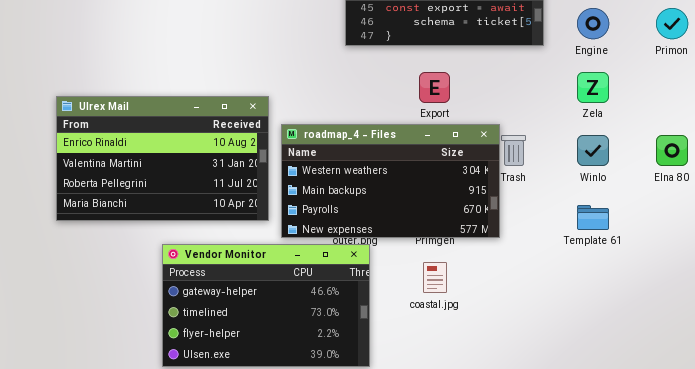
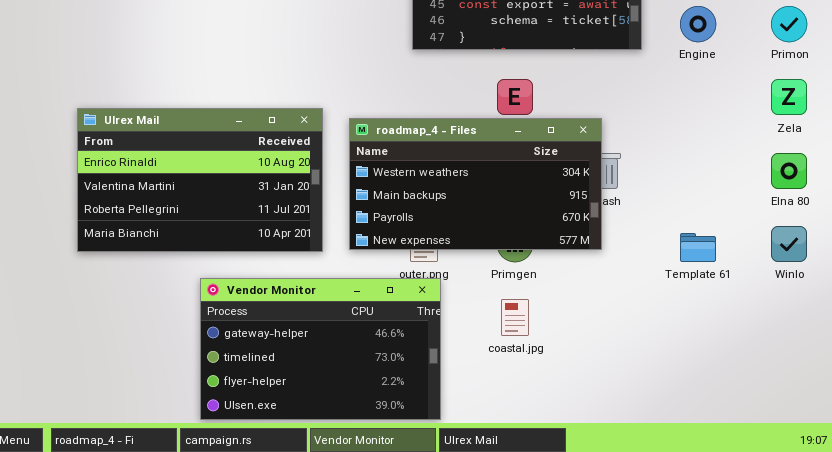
Zela: [577,72,609,103] -> [771,79,807,115], moved
roadmap_4 - Files: [281,124,500,238] -> [349,118,602,250], moved
Winlo: [577,135,609,166] -> [771,226,807,262], moved

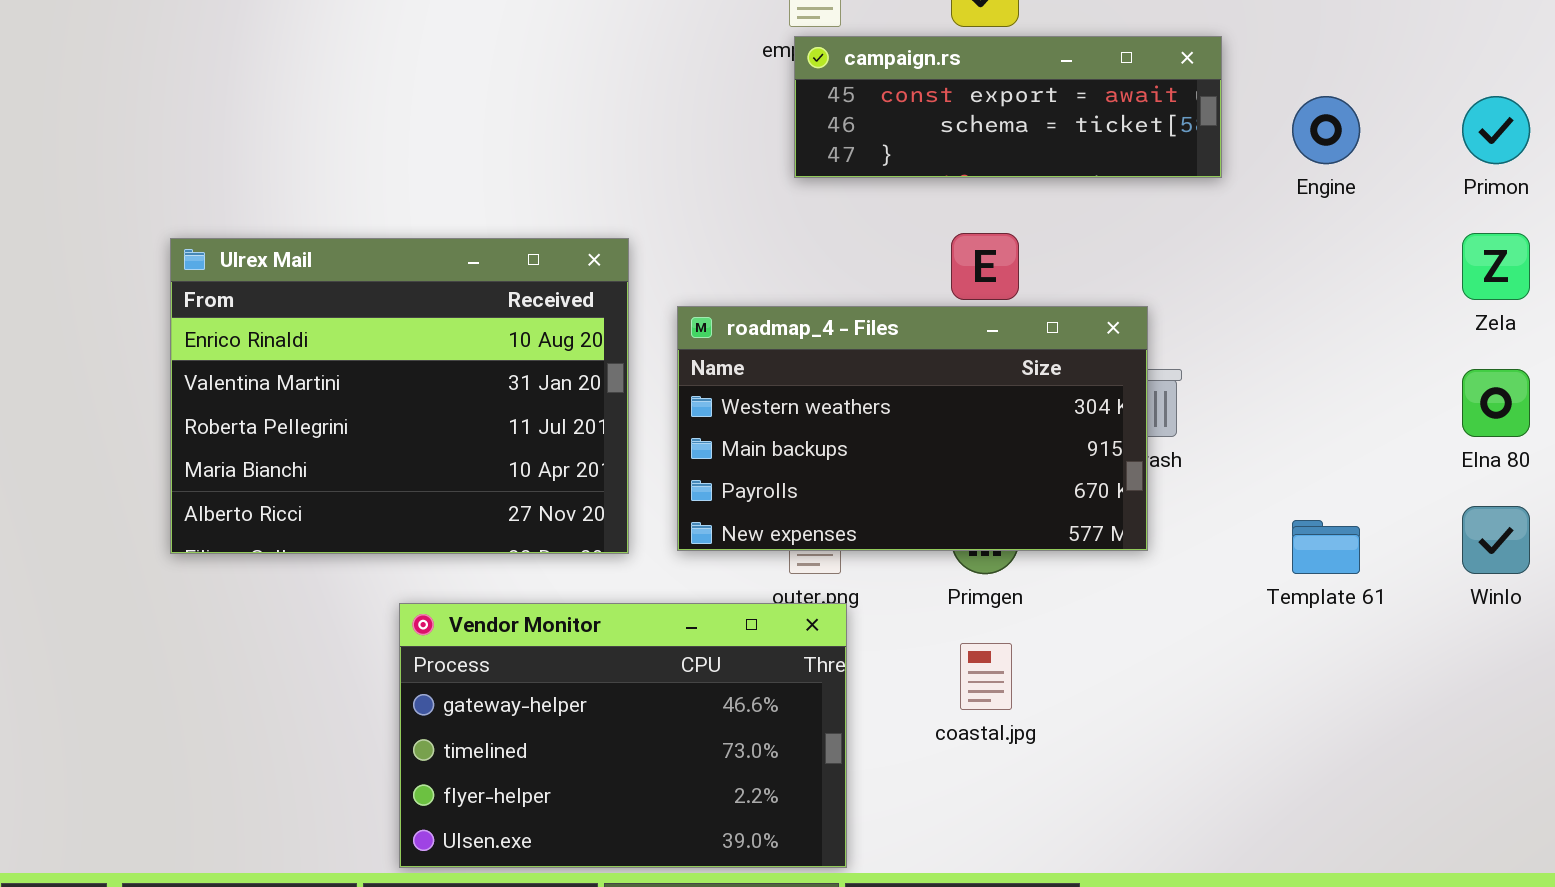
Ulrex Mail: [77,108,323,252] -> [170,238,629,554], resized

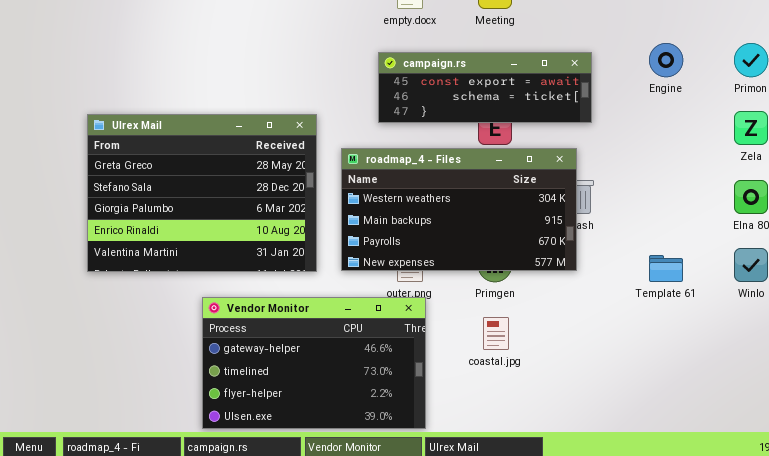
campaign.rs: [794,36,1222,178] -> [378,52,592,123], moved
Ulrex Mail: [170,238,629,554] -> [87,114,317,272], scrolled up 3 rows

